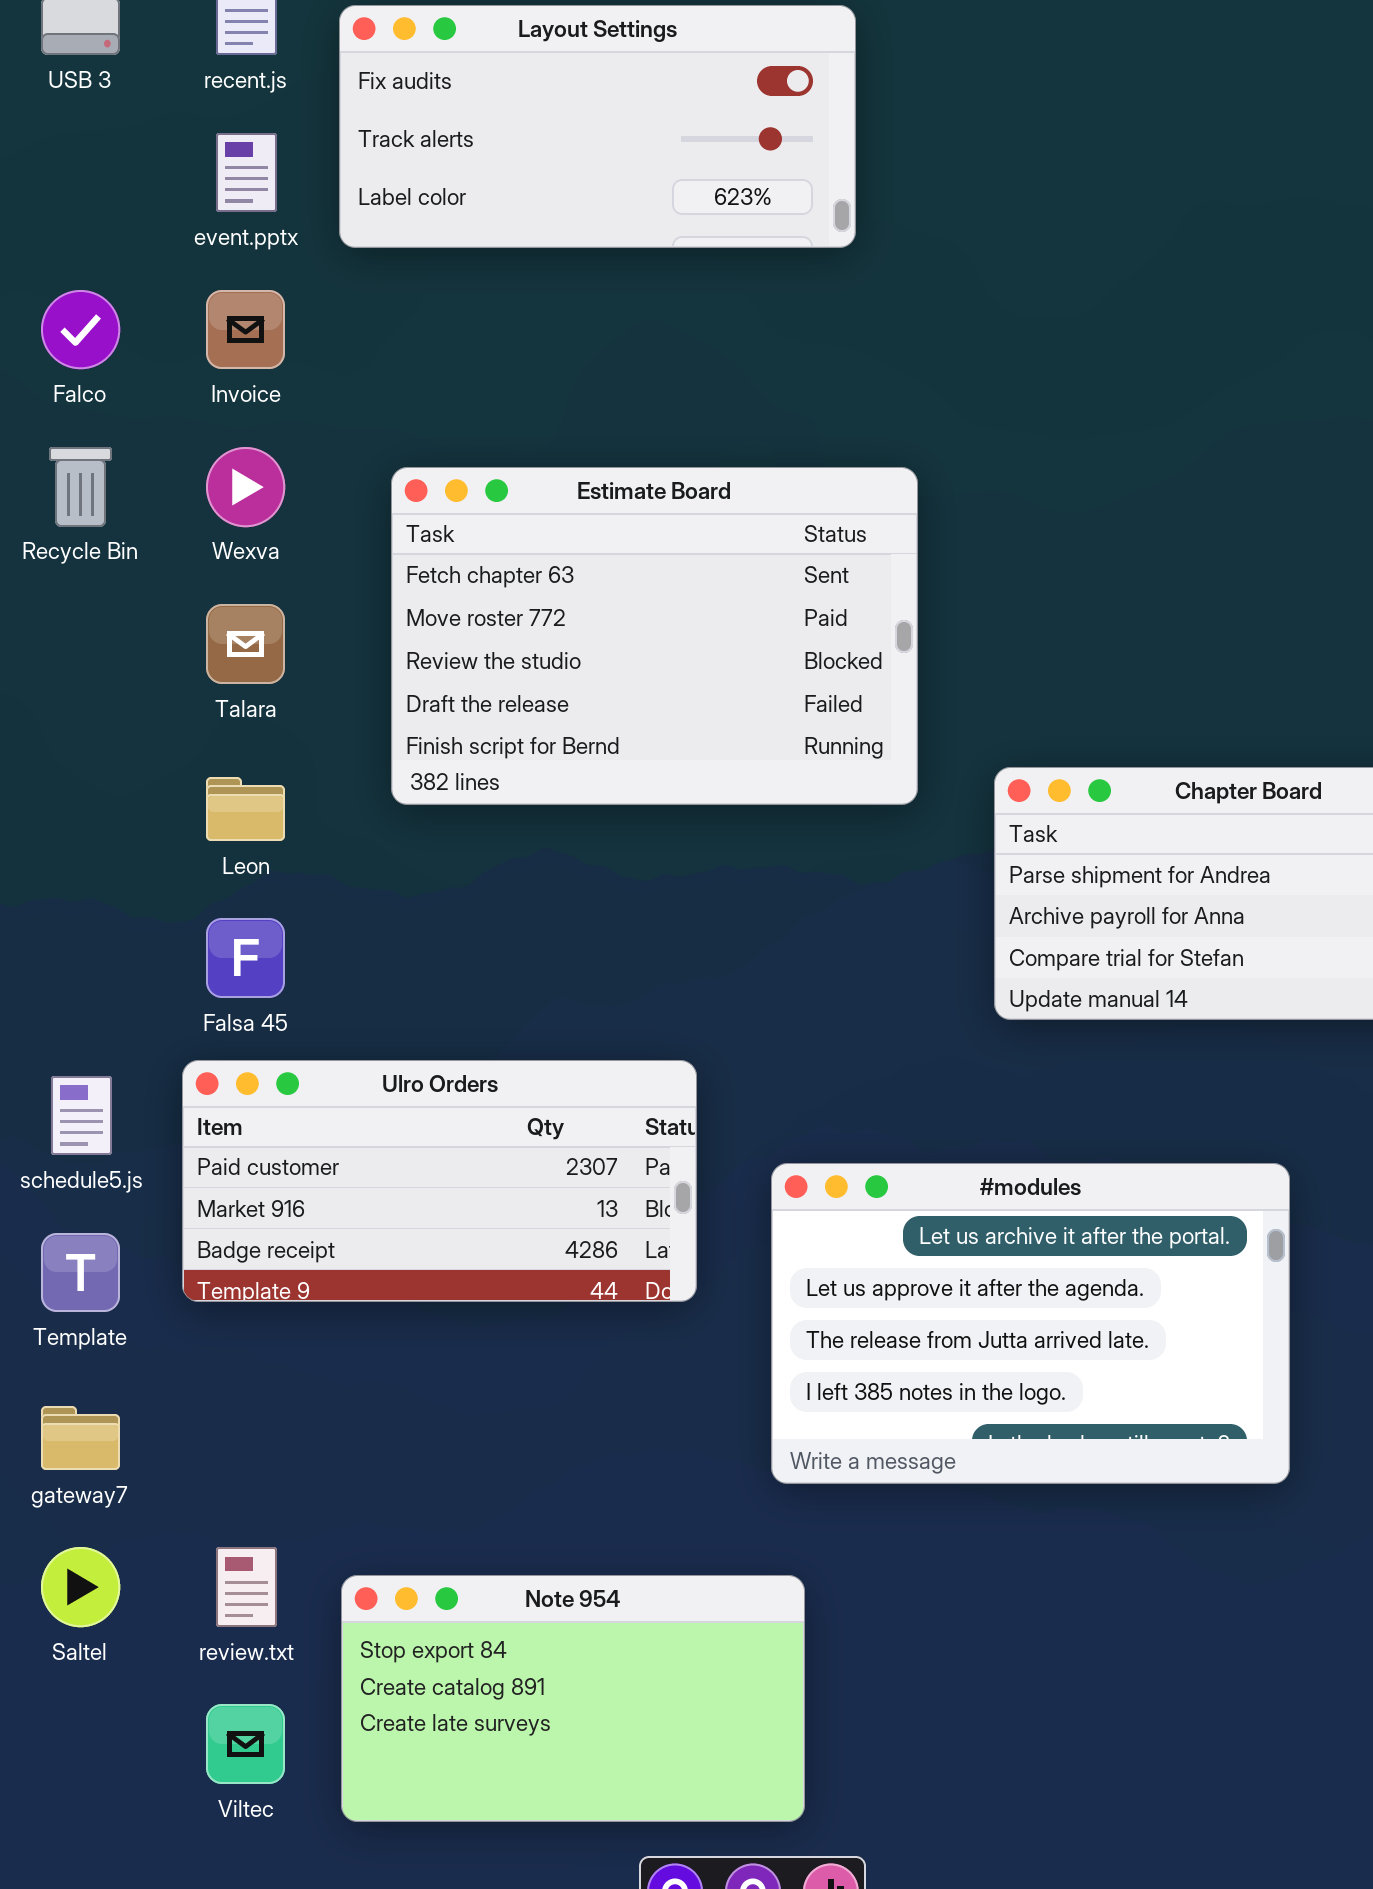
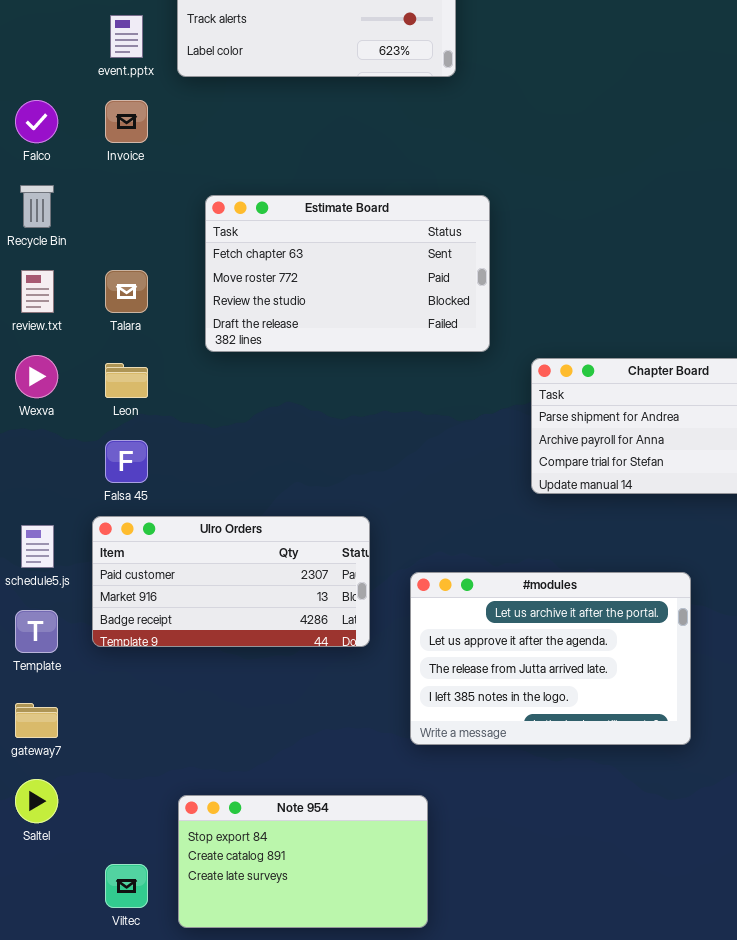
Wexva: [206,447,285,527] -> [15,355,58,398], moved
Estimate Board: [391,467,918,805] -> [205,195,490,352], resized
review.txt: [216,1547,277,1627] -> [21,270,54,313], moved

